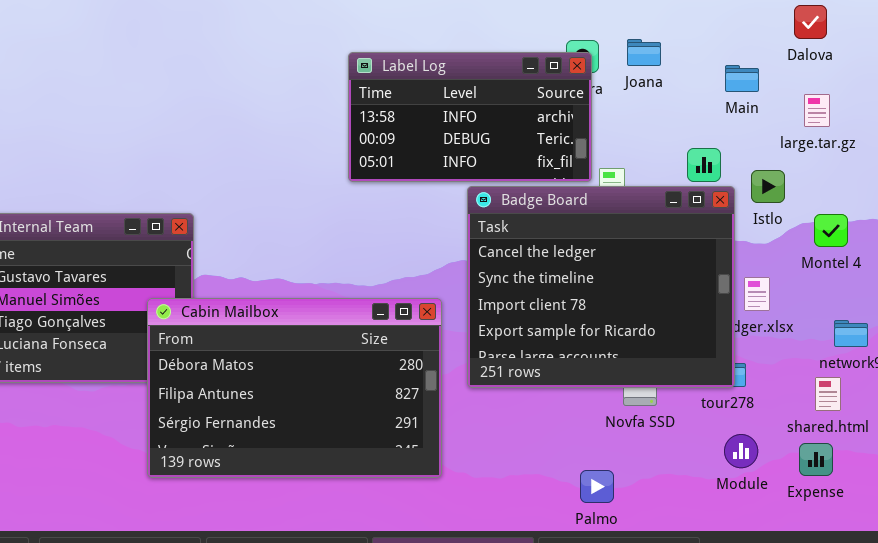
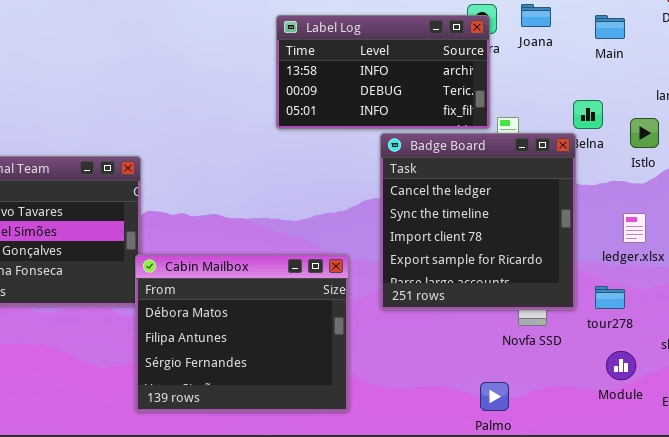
Main: [725,65,759,92] -> [595,15,625,39], moved
Badge Board: [467,186,735,388] -> [380,133,576,310], resized
Cabin Mailbox: [147,298,442,478] -> [135,254,349,412], moved, resized

